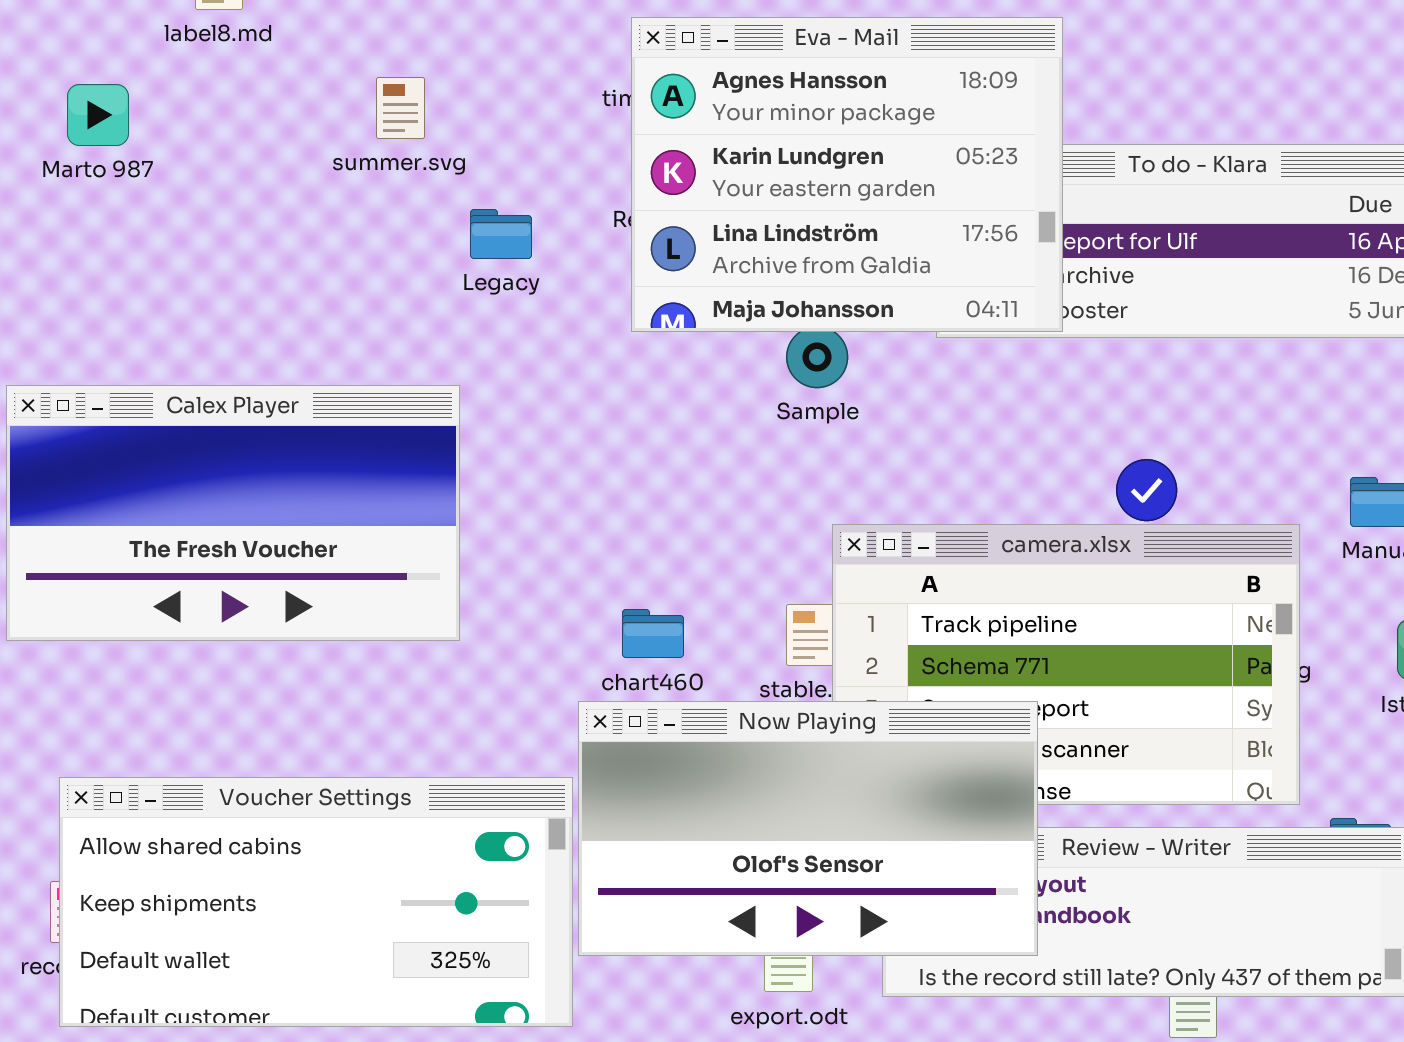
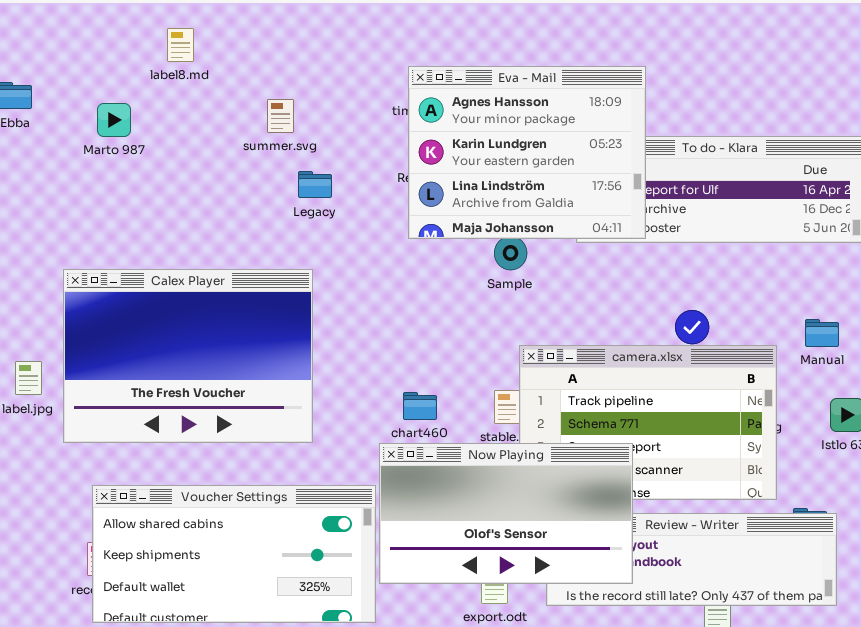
Legacy: [470,209,532,259] -> [298,171,332,198], moved
Calex Player: [6,385,460,641] -> [63,269,313,443], resized

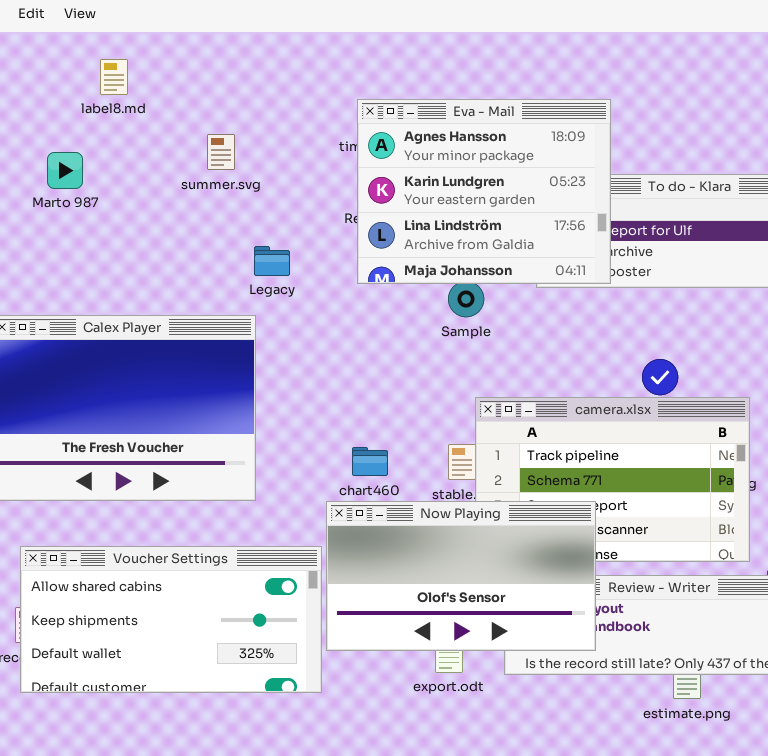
Marto 987: [97,103,131,137] -> [47,152,83,189], moved
Legacy: [298,171,332,198] -> [254,246,290,276], moved

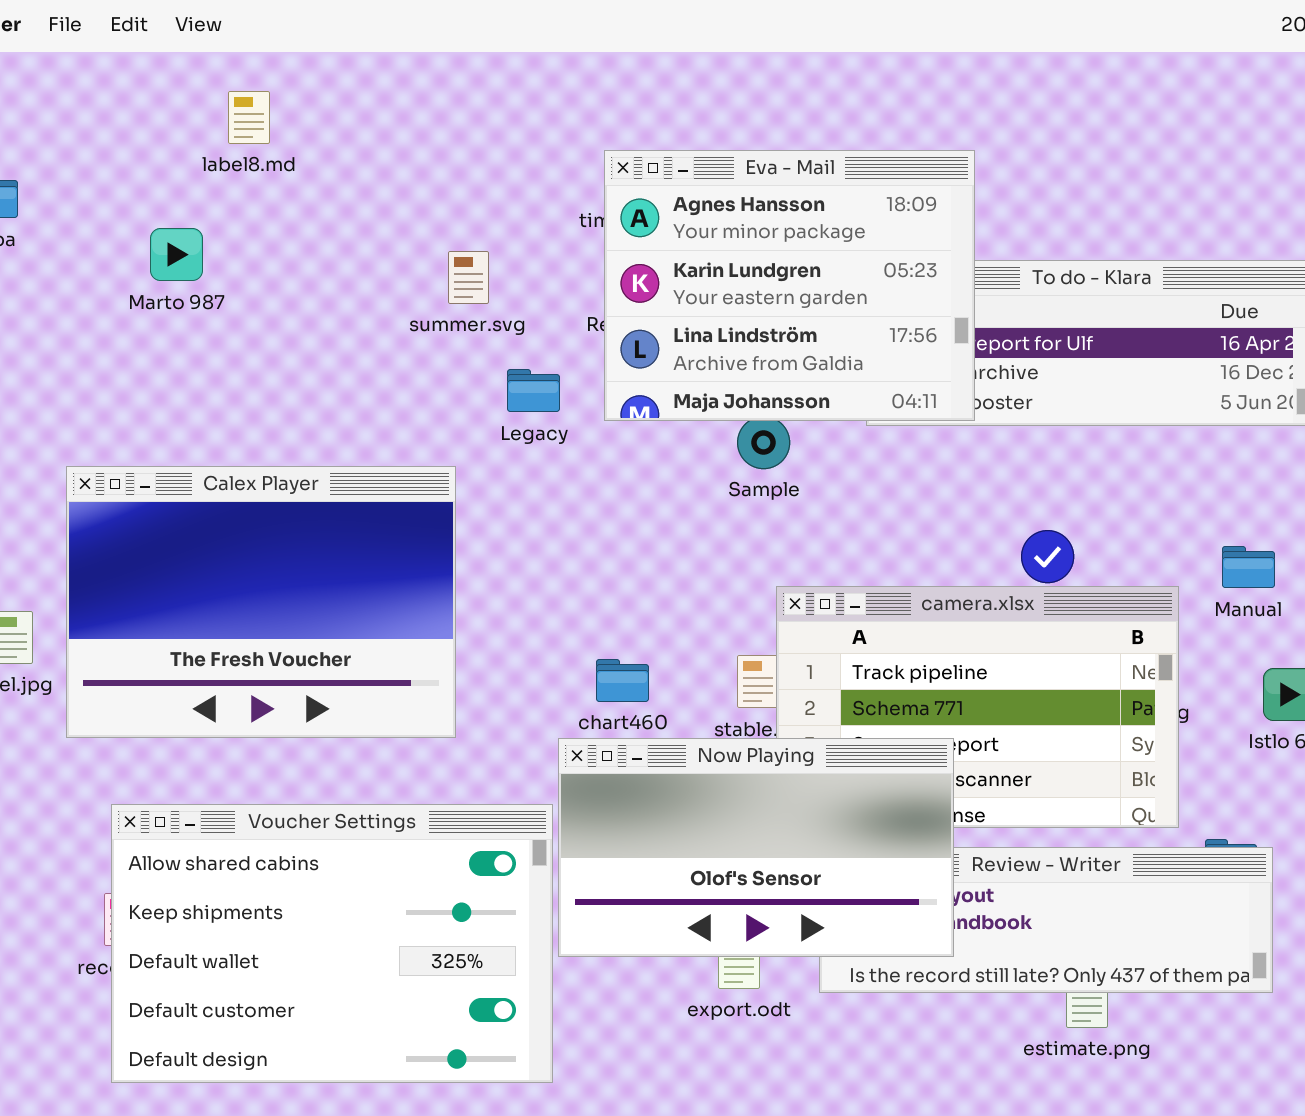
summer.svg: [207,134,235,170] -> [448,251,489,304], moved
Legacy: [254,246,290,276] -> [507,369,560,412], moved
Voucher Settings: [20,546,322,693] -> [111,804,553,1083], resized

